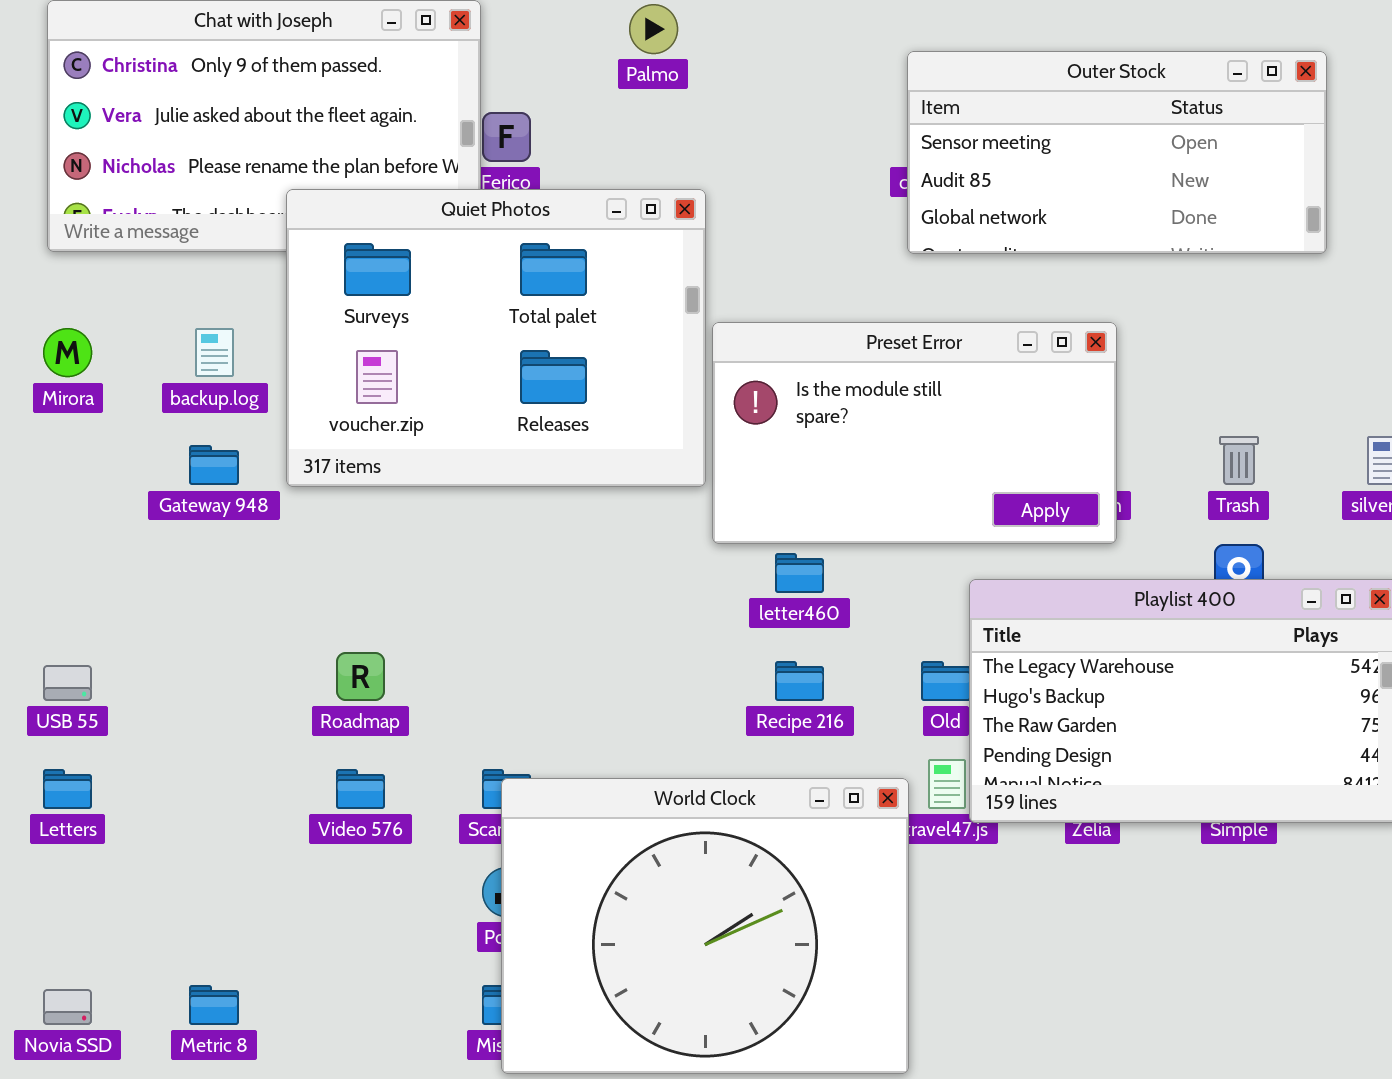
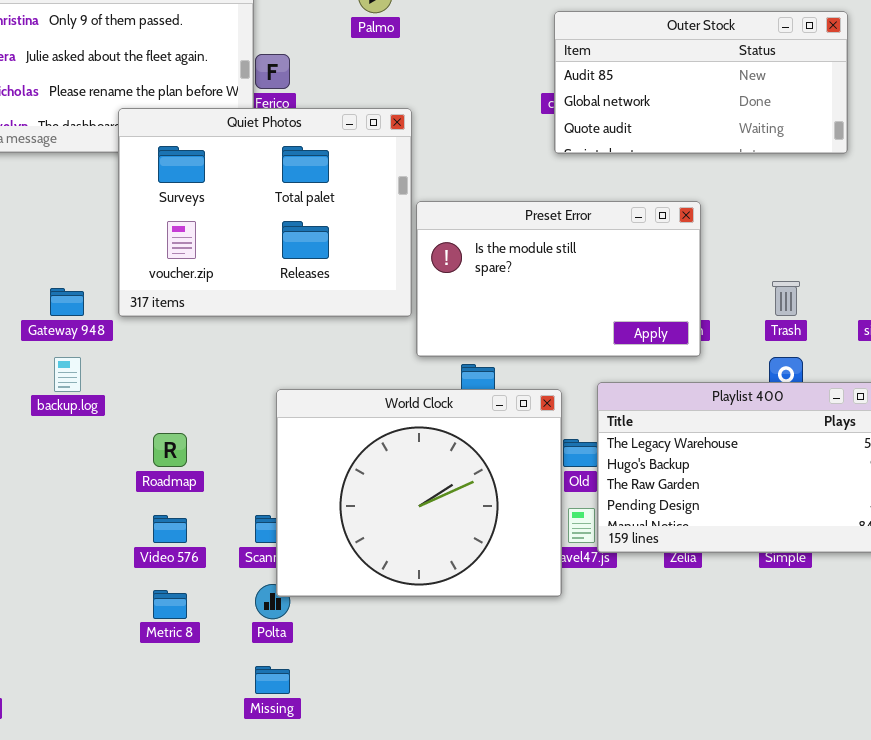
Outer Stock: [907,51,1327,254] -> [554,11,848,154], scrolled down 1 row
backup.log: [195,328,234,377] -> [54,357,81,392], moved
World Clock: [501,778,909,1074] -> [276,389,562,597], moved
Metric 8: [189,985,239,1025] -> [153,590,187,619], moved

